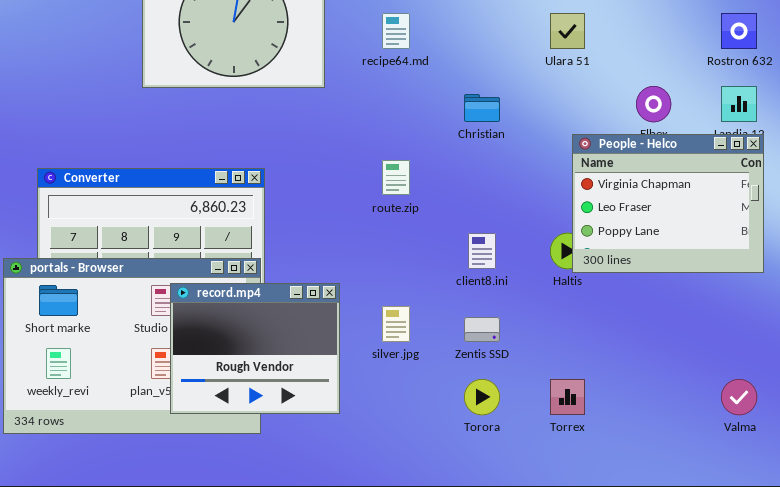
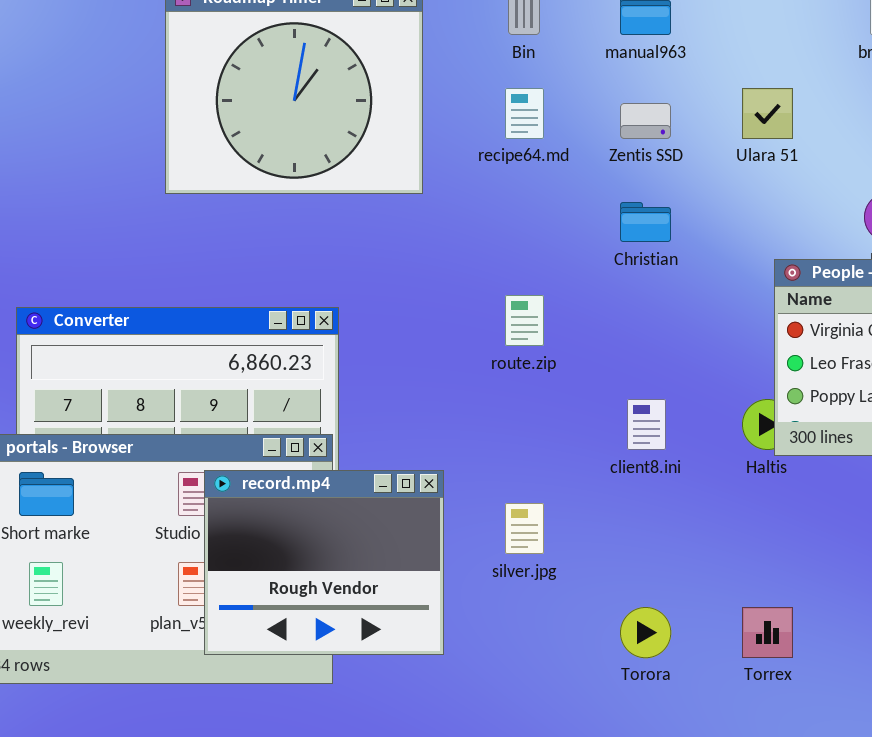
Zentis SSD: [464,317,500,342] -> [620,103,671,139], moved

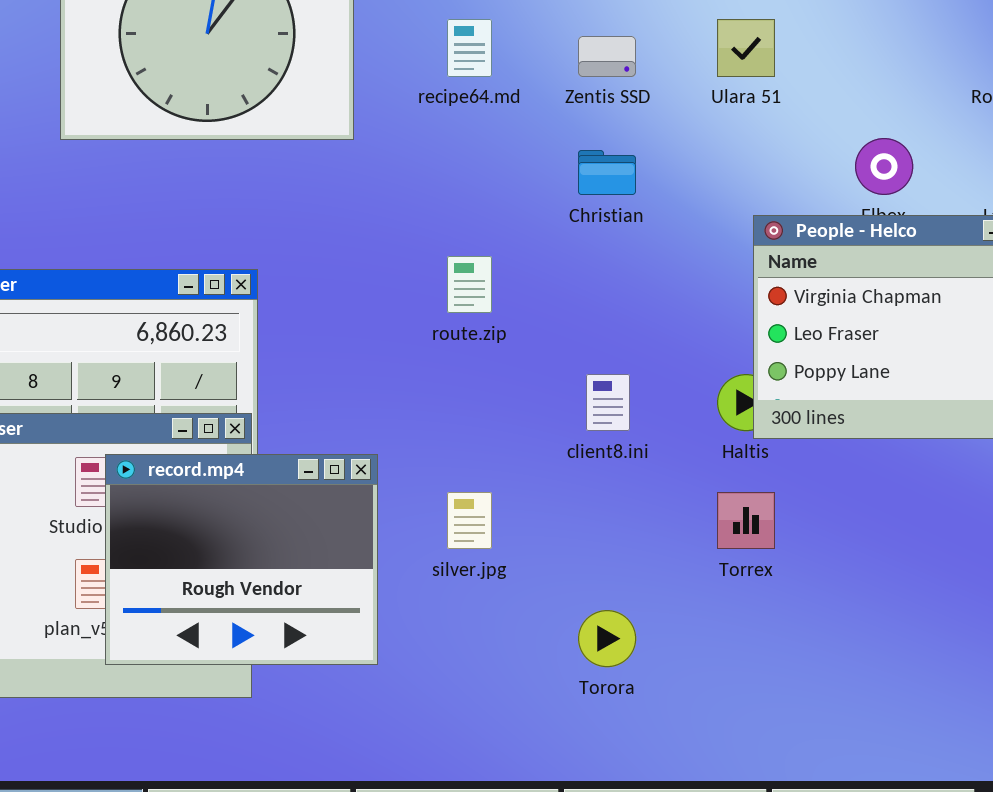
Torrex: [742,607,793,658] -> [717,492,775,549], moved

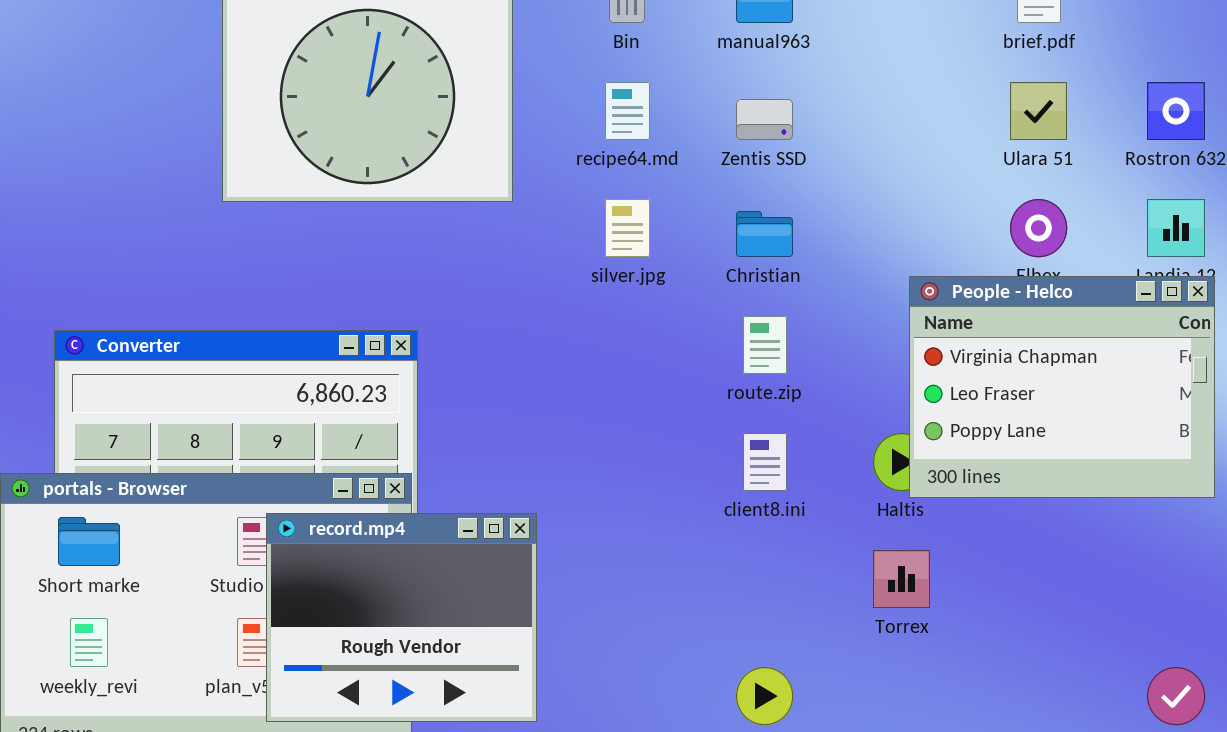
Ulara 51: [717,19,775,77] -> [1010,82,1067,140], moved
route.zip: [447,256,492,313] -> [743,316,787,374], moved
silver.jpg: [447,492,492,549] -> [605,199,650,257], moved

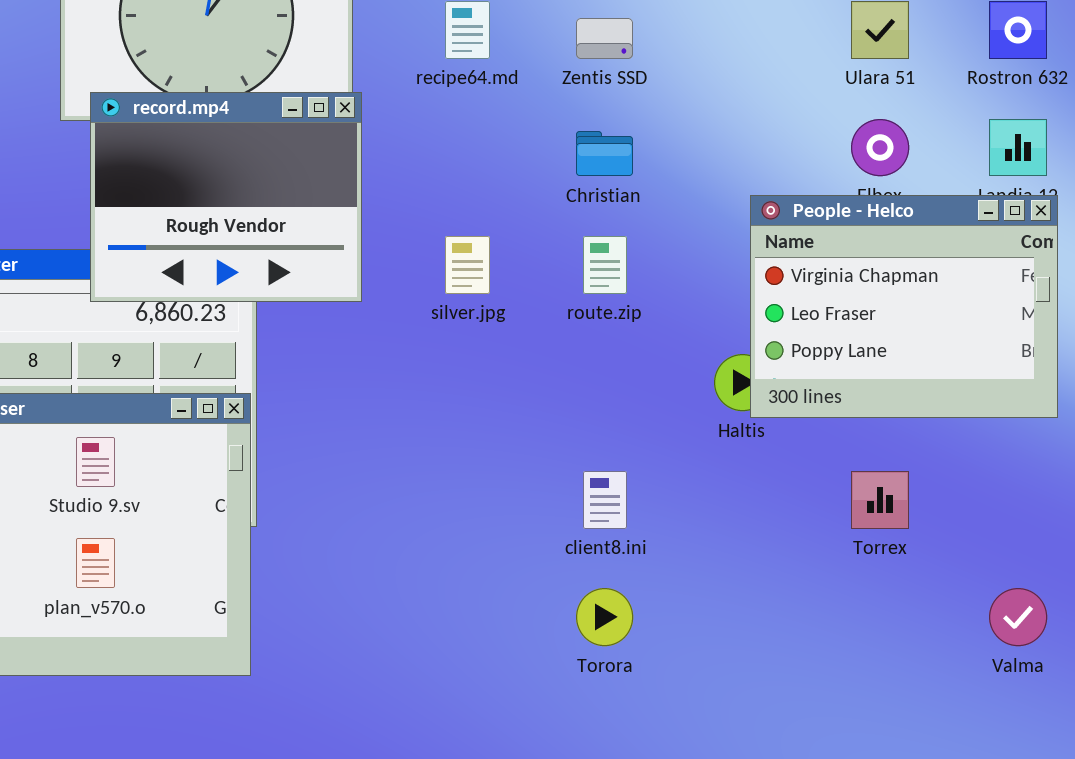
silver.jpg: [605,199,650,257] -> [445,236,490,294], moved
client8.ini: [743,433,787,491] -> [583,471,627,529], moved
record.mp4: [266,513,537,722] -> [90,92,362,302], moved
Torrex: [873,550,930,608] -> [851,471,909,529], moved

